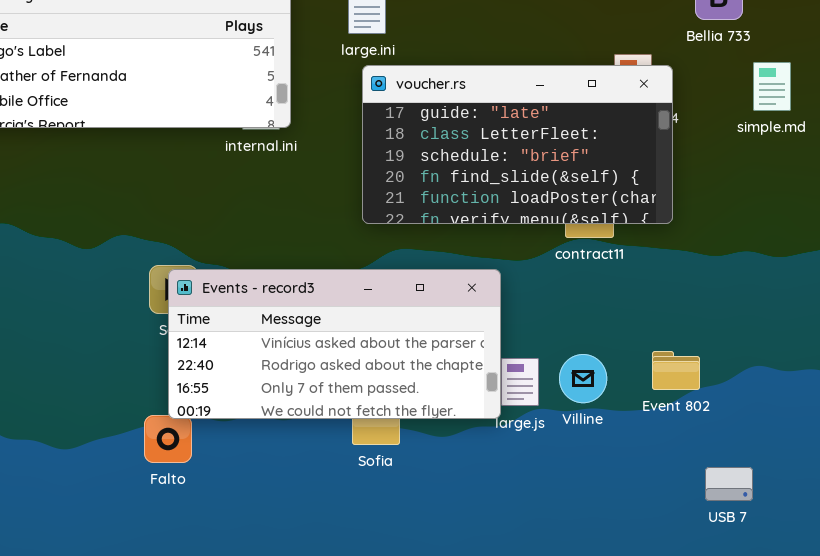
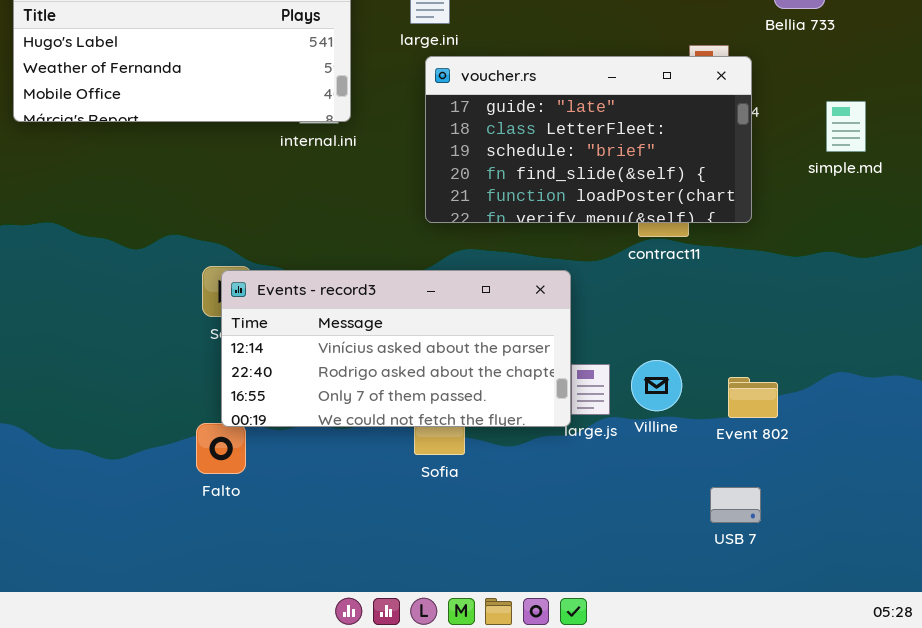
simple.md: [753,62,791,111] -> [826,101,866,152], moved
Event 802: [652,351,700,390] -> [728,377,778,418], moved
USB 7: [705,467,753,501] -> [710,487,761,523], moved

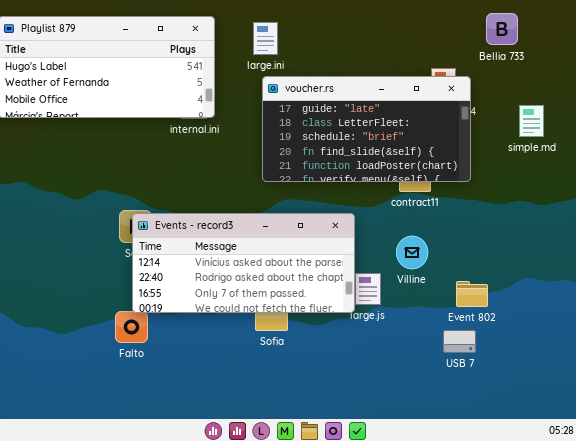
Villine: [631,360,682,411] -> [396,236,428,269], moved
USB 7: [710,487,761,523] -> [443,330,476,353], moved

